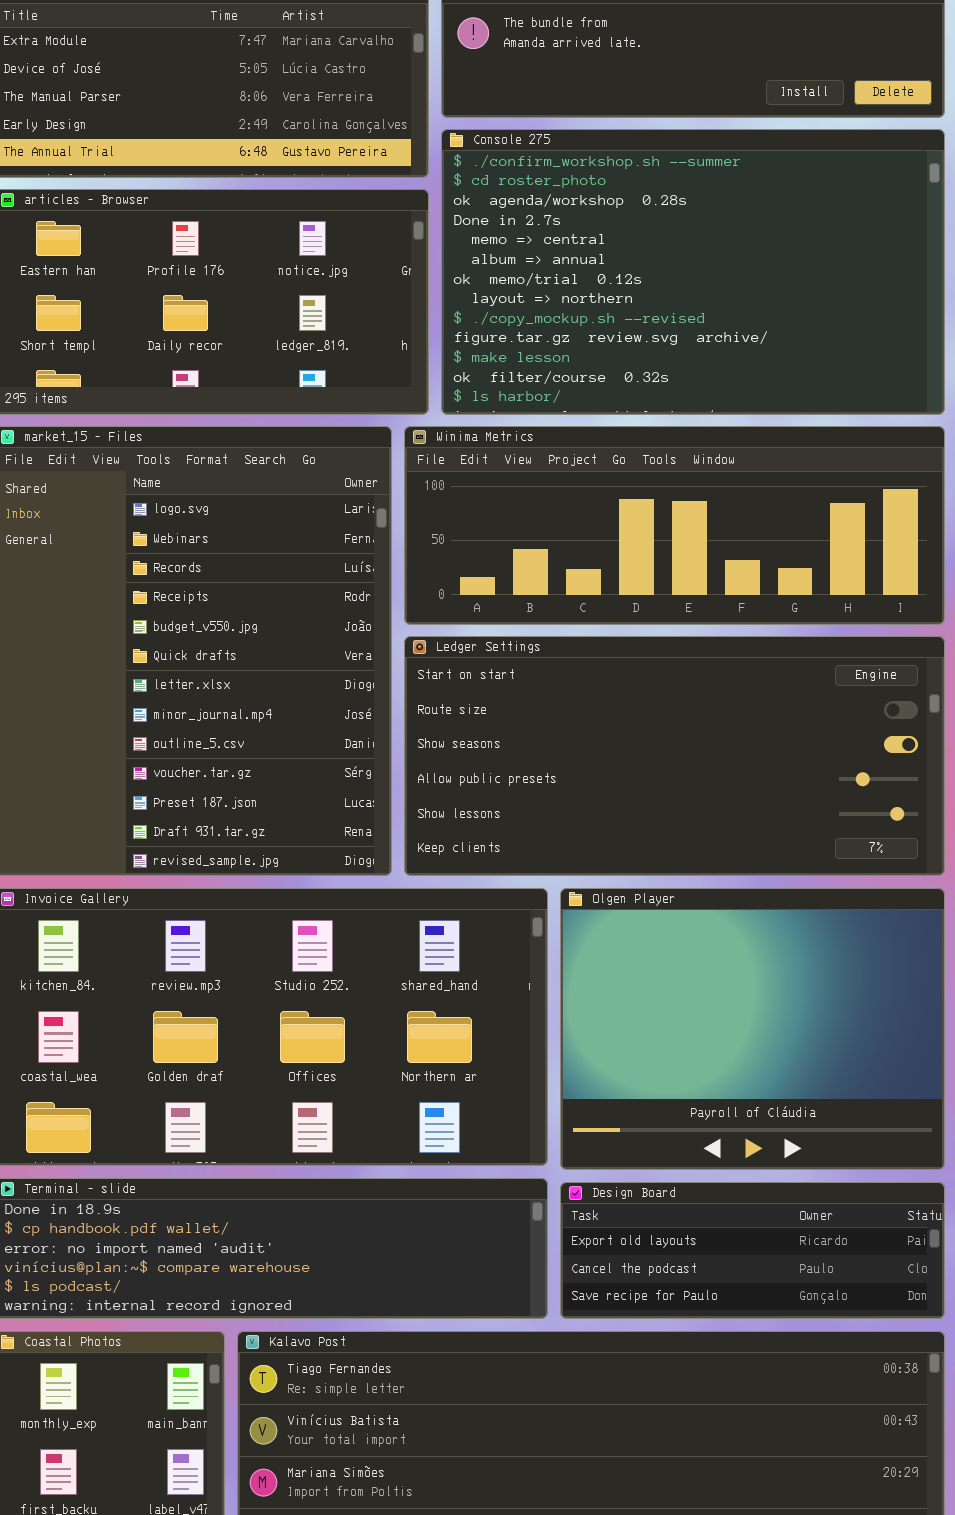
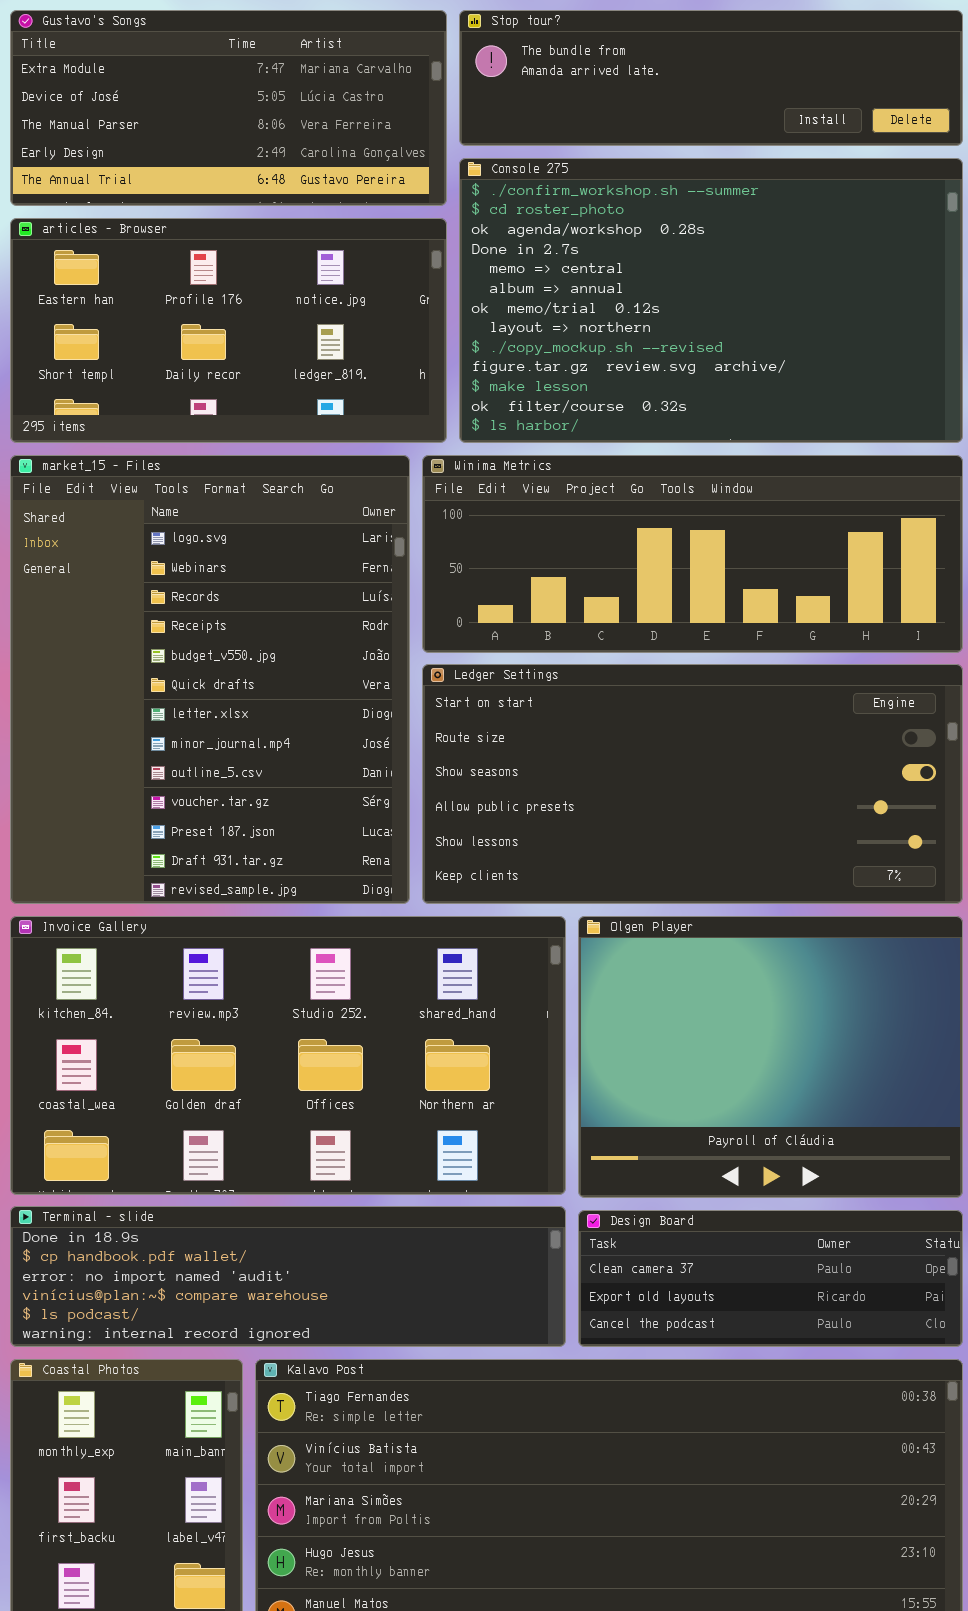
Design Board: [560,1182,945,1319] -> [578,1210,963,1347], scrolled up 1 row

